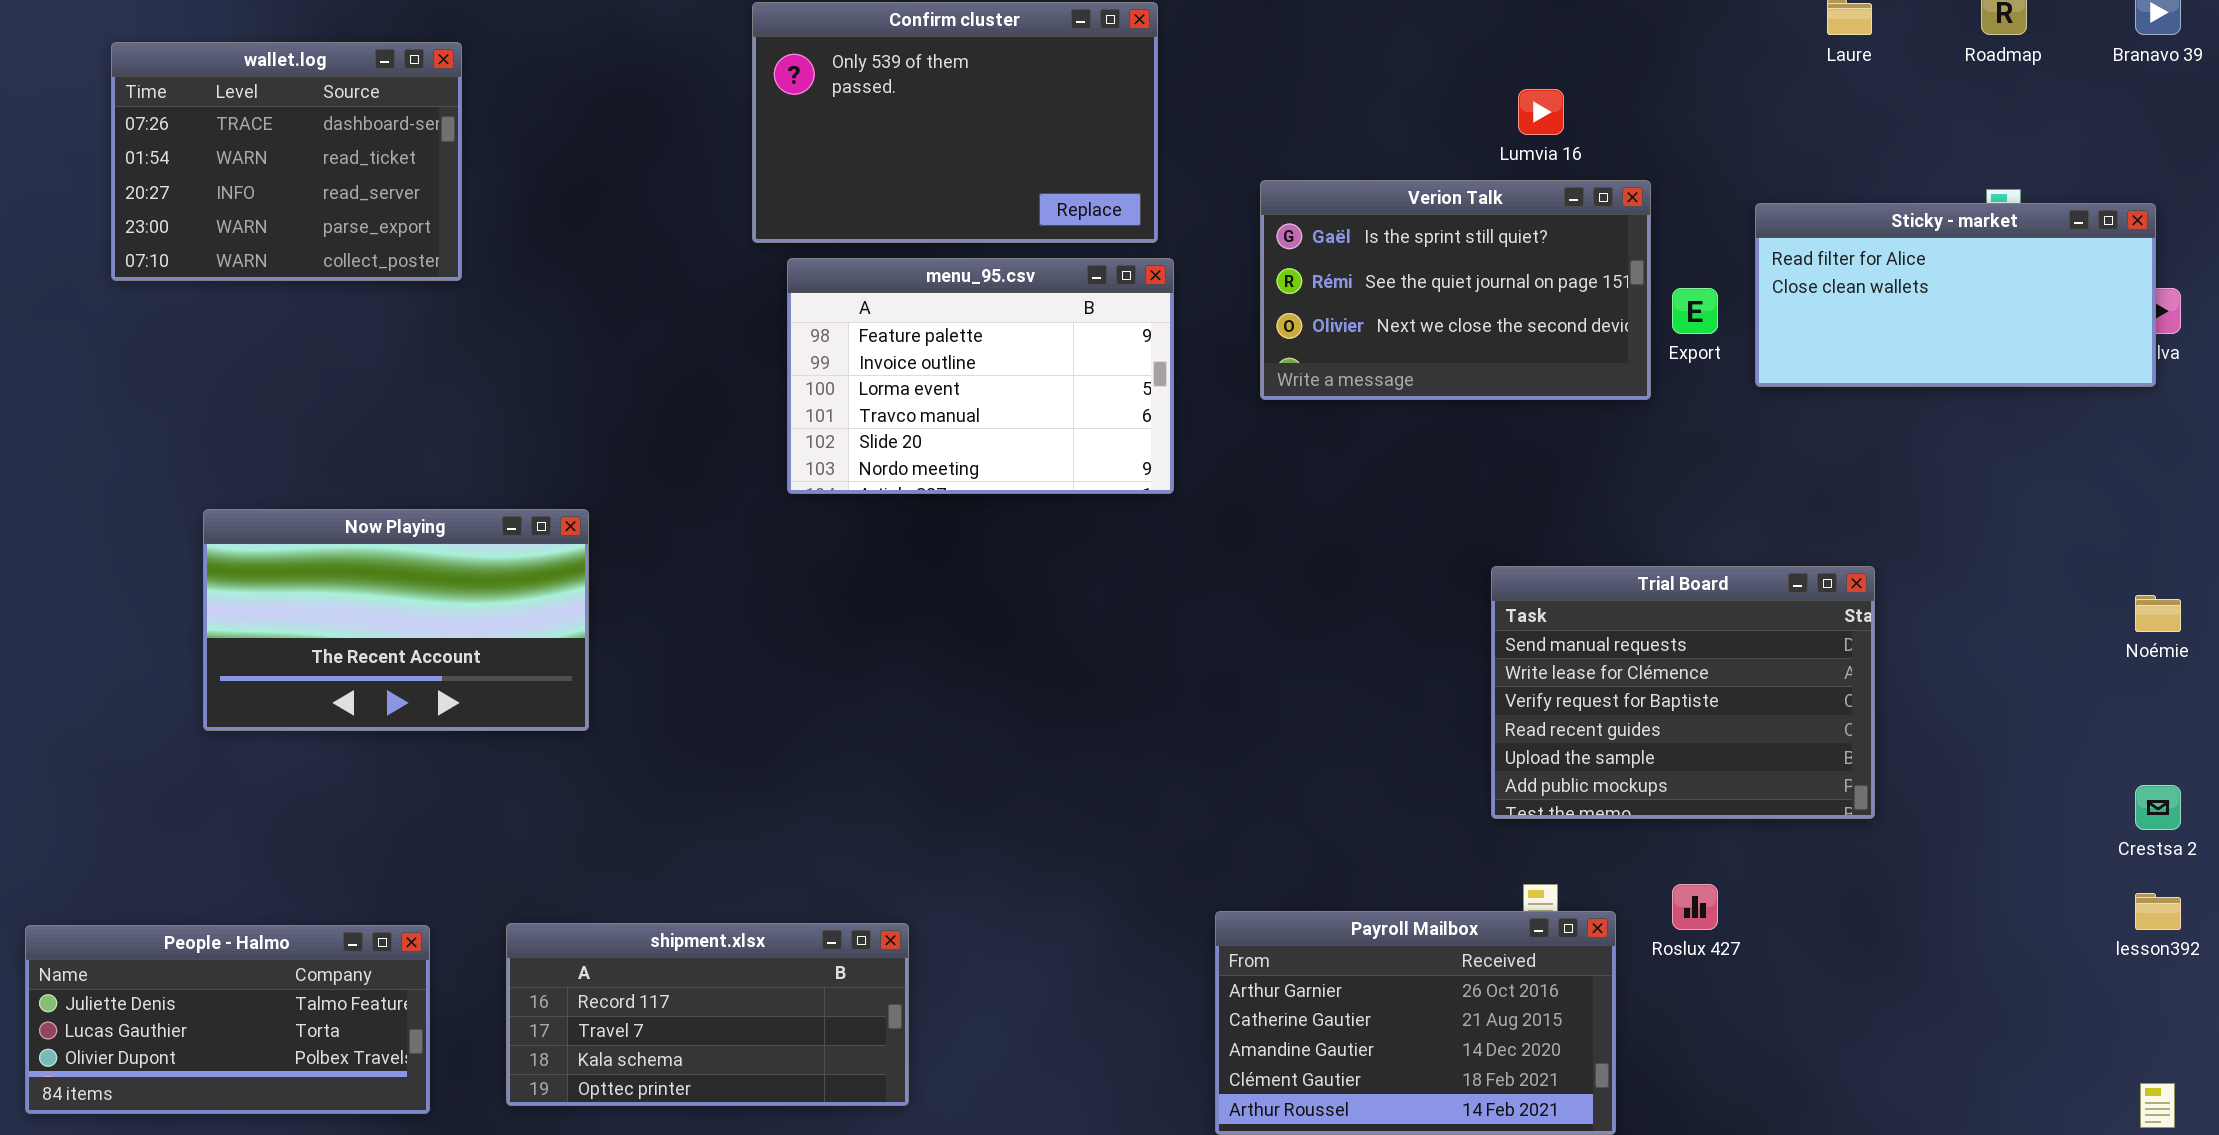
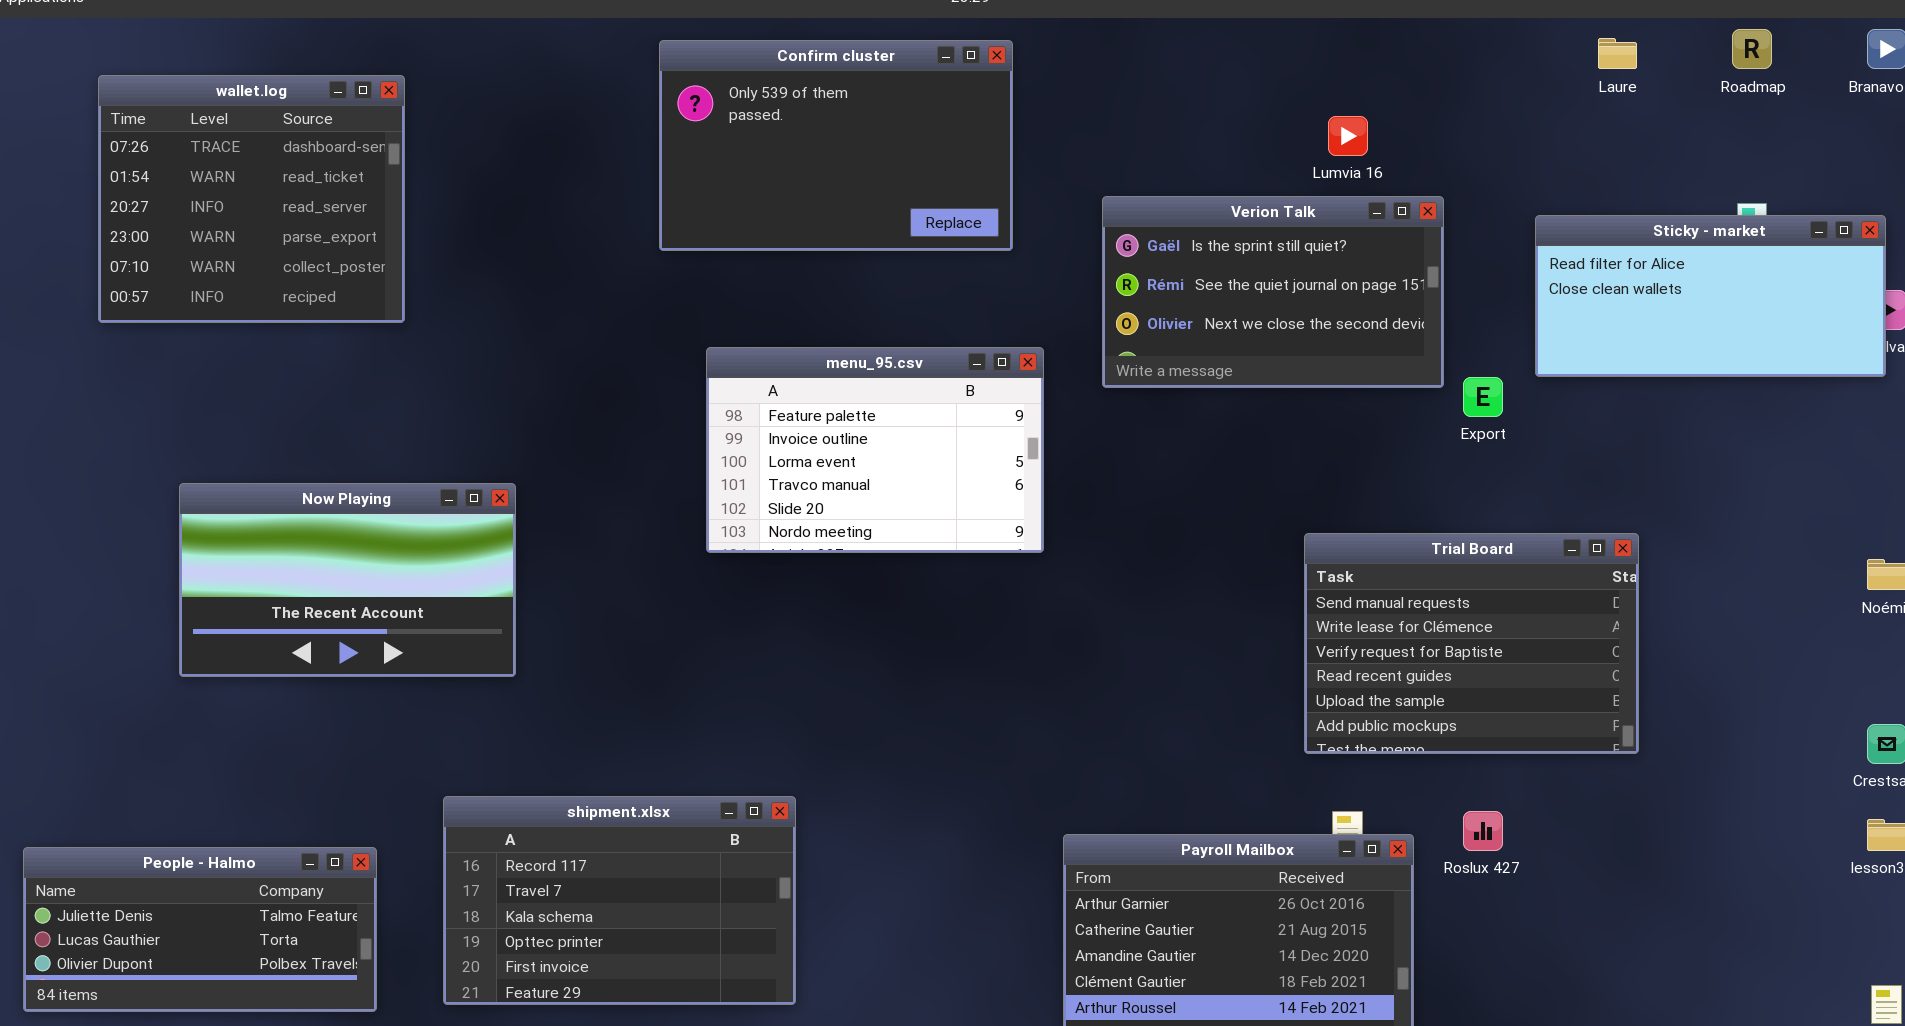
wallet.log: [111,42,462,281] -> [98,75,405,323], resized
menu_95.csv: [787,258,1174,494] -> [706,347,1044,553], moved
Export: [1672,288,1718,334] -> [1463,377,1503,417], moved
shipment.xlsx: [506,923,909,1106] -> [443,796,796,1005], resized

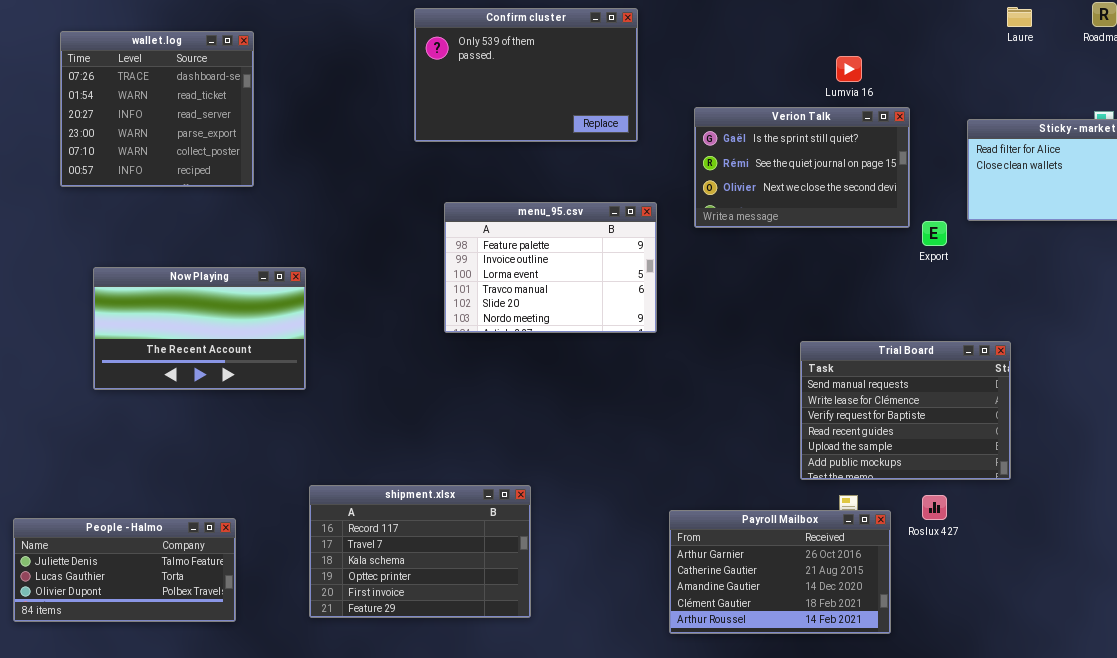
Now Playing: [179,483,516,677] -> [93,267,306,390], moved
Trial Board: [1304,533,1639,754] -> [800,341,1011,480], moved
shipment.xlsx: [443,796,796,1005] -> [309,485,531,618], moved

